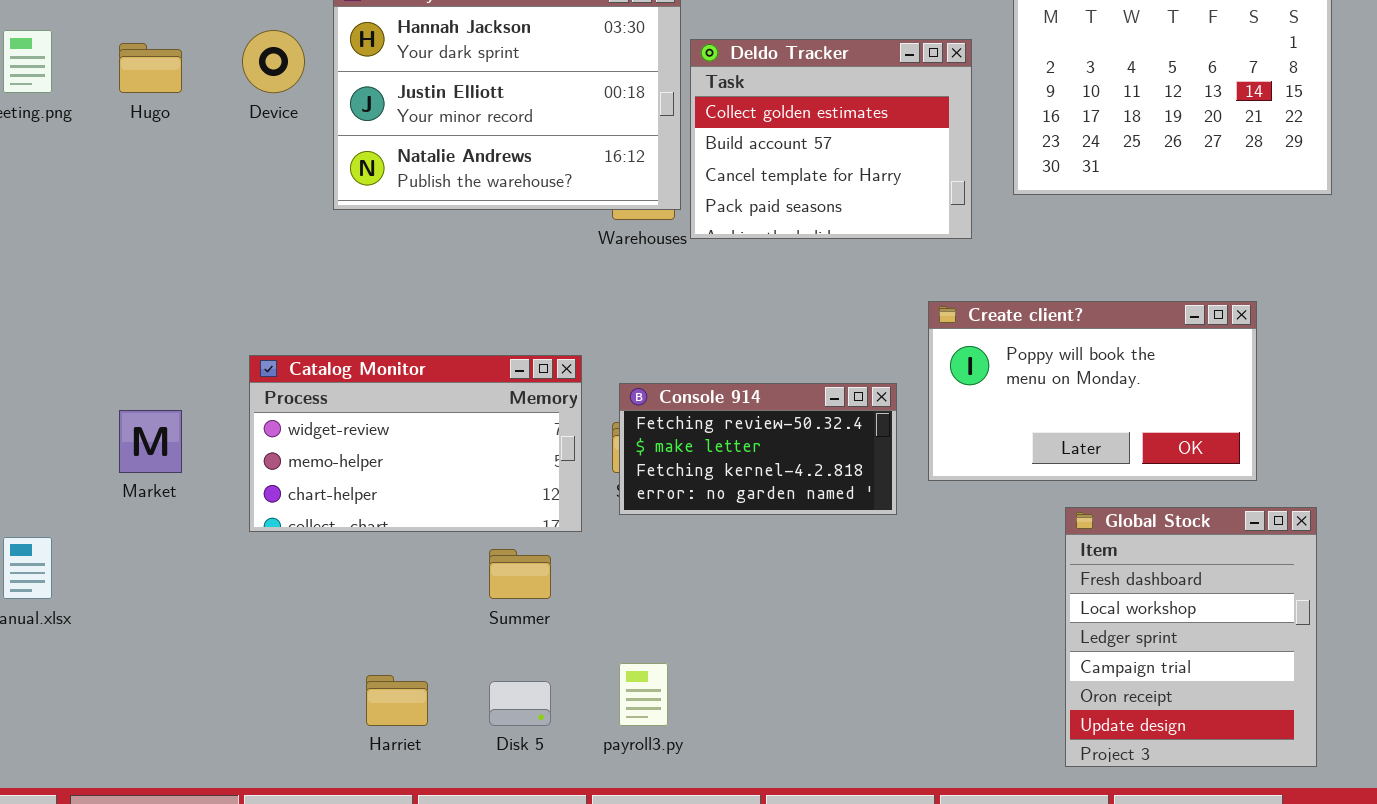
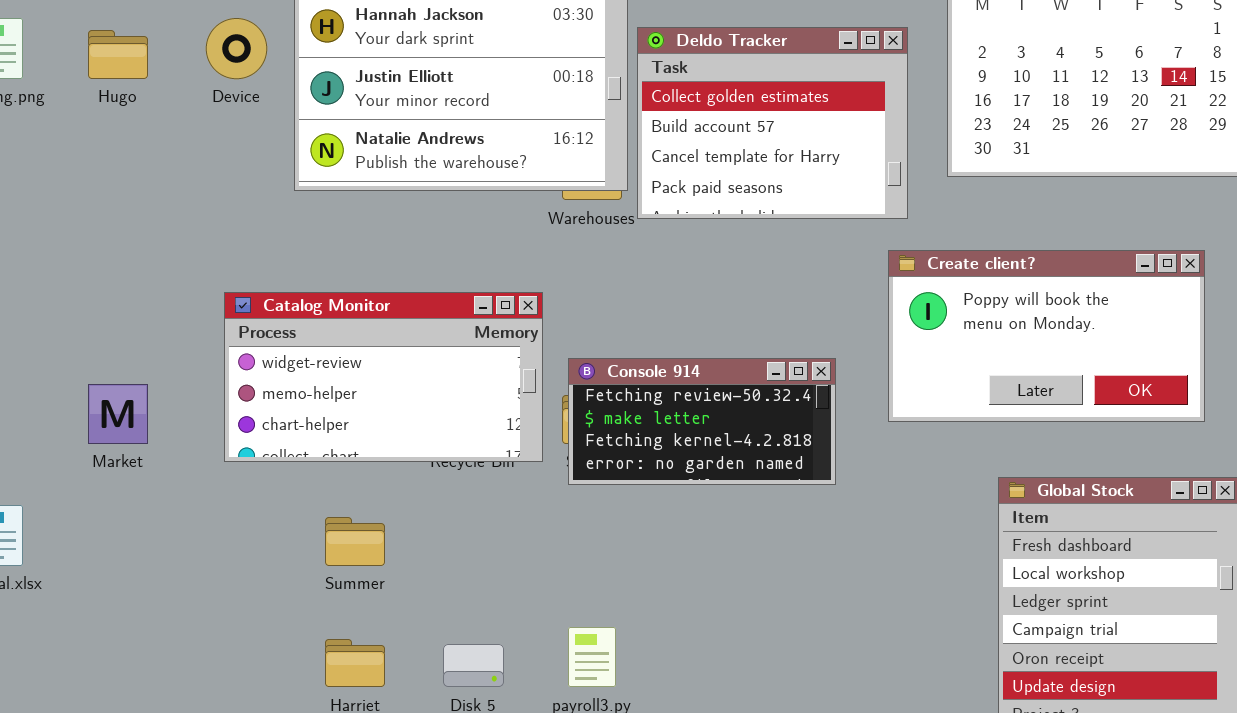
Create client?: [928,301,1257,481] -> [888,250,1205,422], moved
Catalog Monitor: [249,355,582,532] -> [224,292,543,462], moved
Summer: [489,549,551,599] -> [325,517,385,566], moved

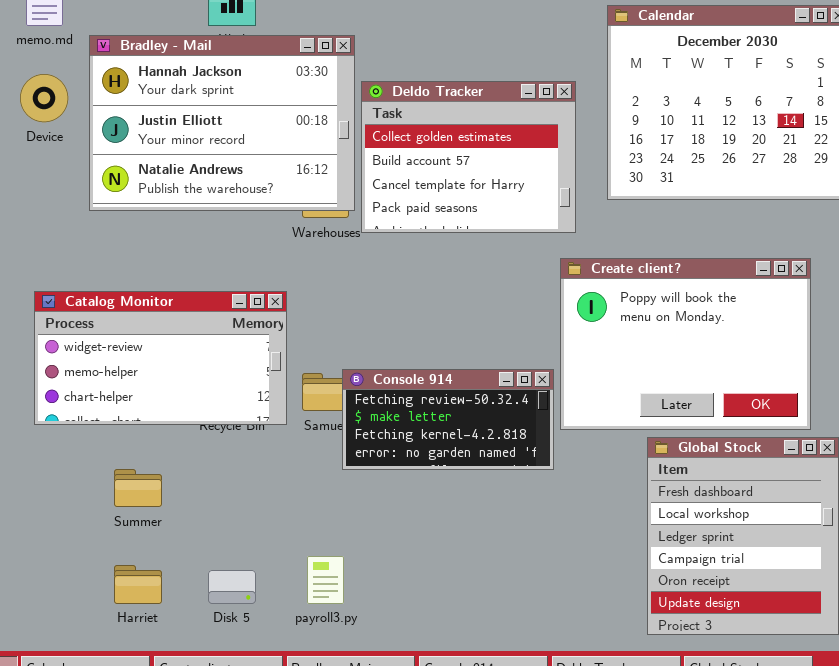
Create client?: [888,250,1205,422] -> [560,258,811,430], resized
Console 914: [568,358,836,485] -> [342,369,554,470], moved

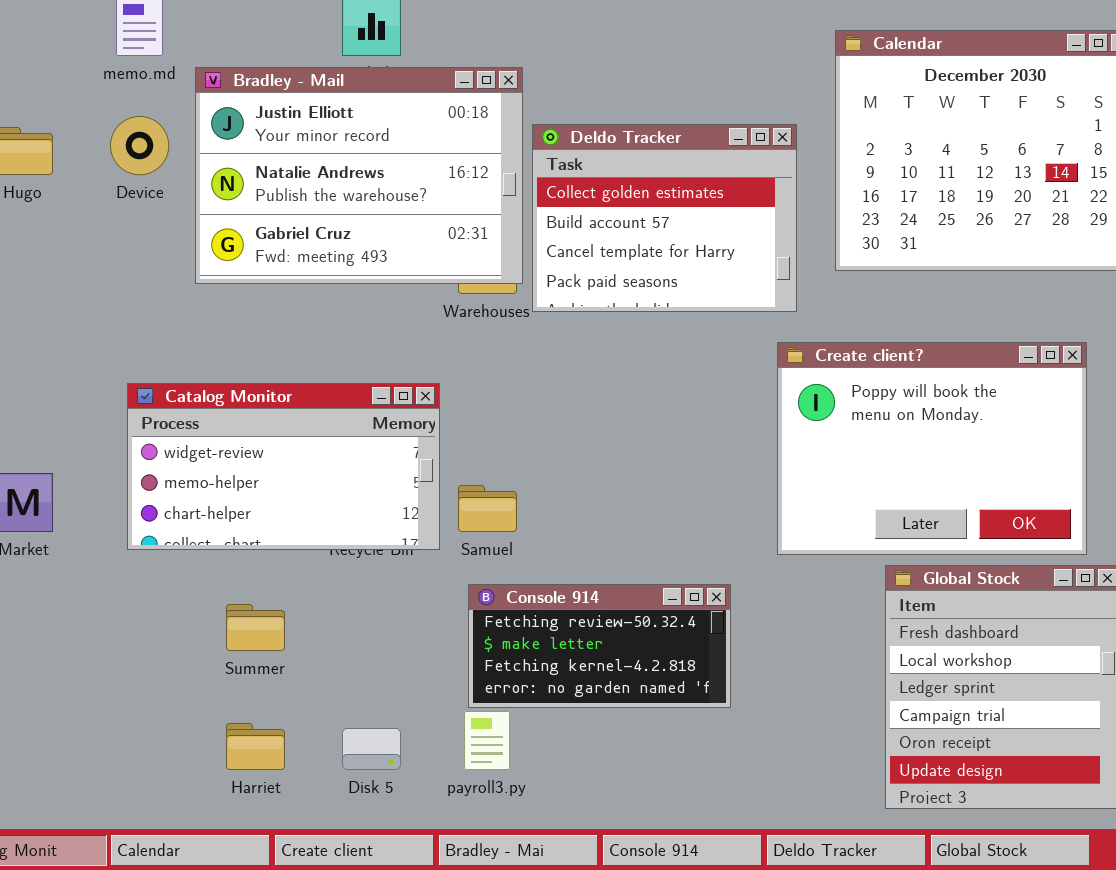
Bradley - Mail: [89,35,355,211] -> [195,67,523,284], scrolled down 1 row
Console 914: [342,369,554,470] -> [468,584,731,708], moved

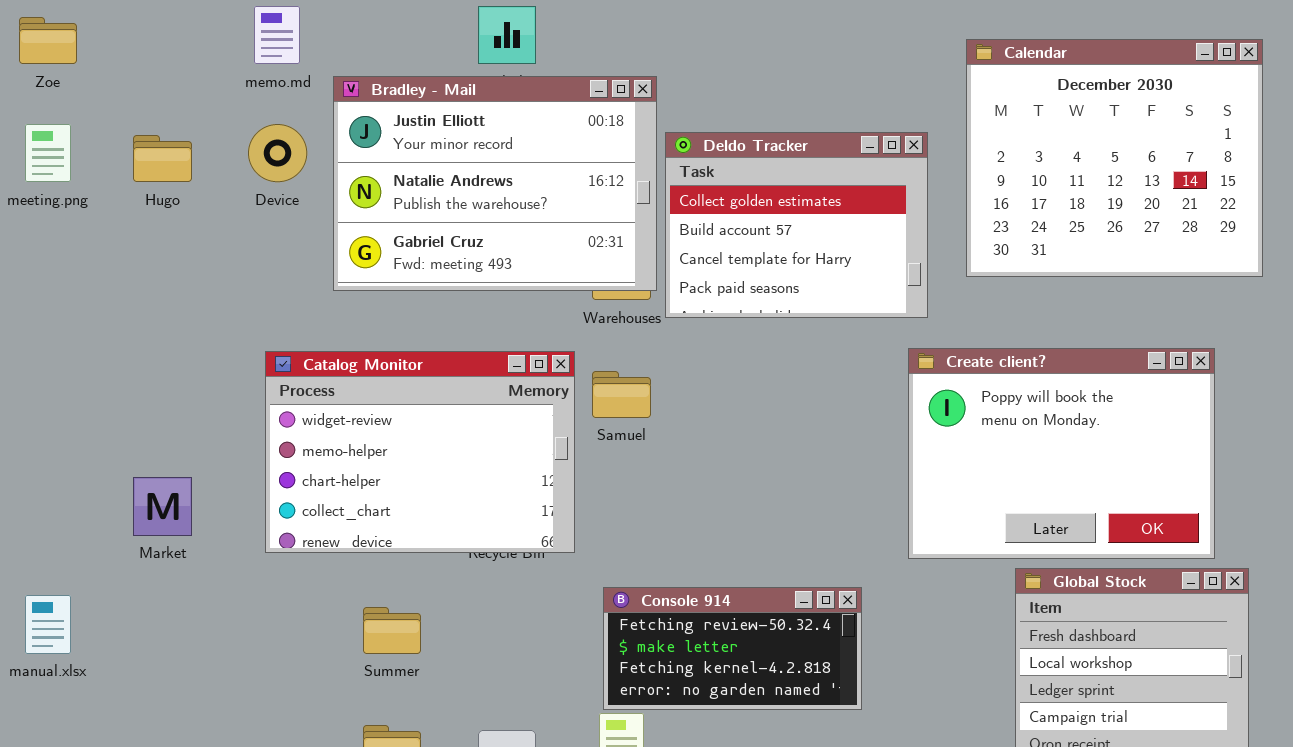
Catalog Monitor: [127,383,440,550] -> [265,351,575,553], resized
Samuel: [458,485,517,532] -> [592,371,651,418], moved

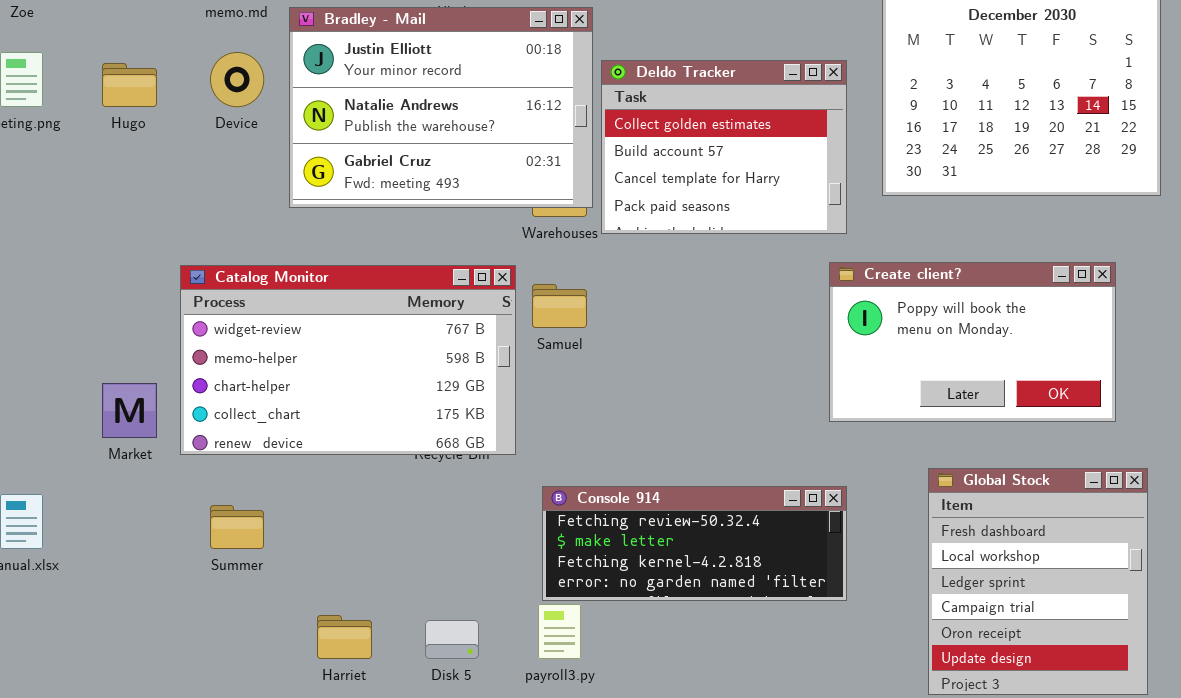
Create client?: [908,348,1215,559] -> [829,262,1116,422], resized
Catalog Monitor: [265,351,575,553] -> [180,265,516,455], resized
Console 914: [603,587,862,710] -> [542,486,847,601], resized
Summer: [363,607,421,654] -> [210,505,264,549], moved

